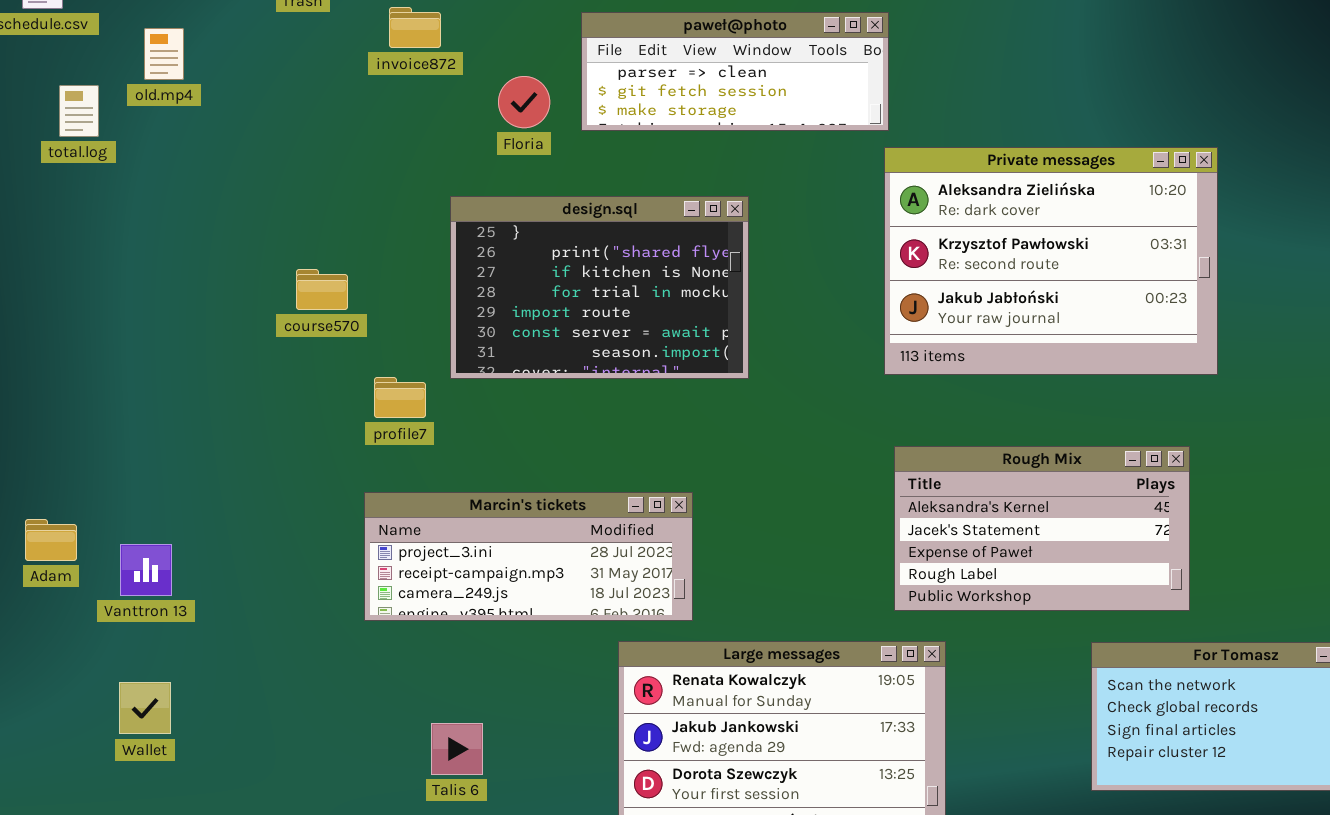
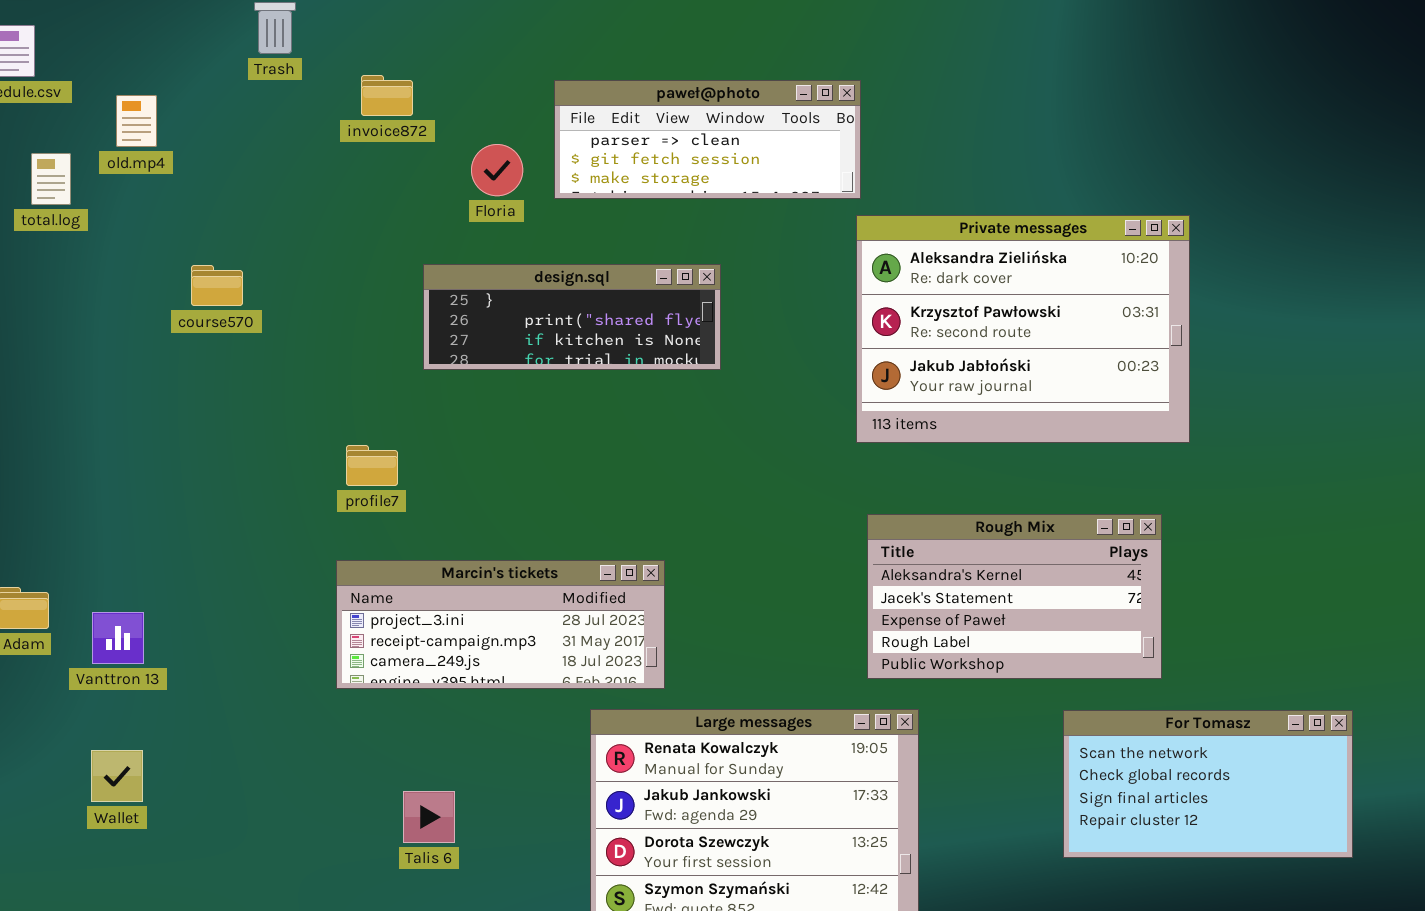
design.sql: [450,196,749,379] -> [423,264,721,370], resized
course570: [296,269,348,310] -> [191,265,243,306], moved

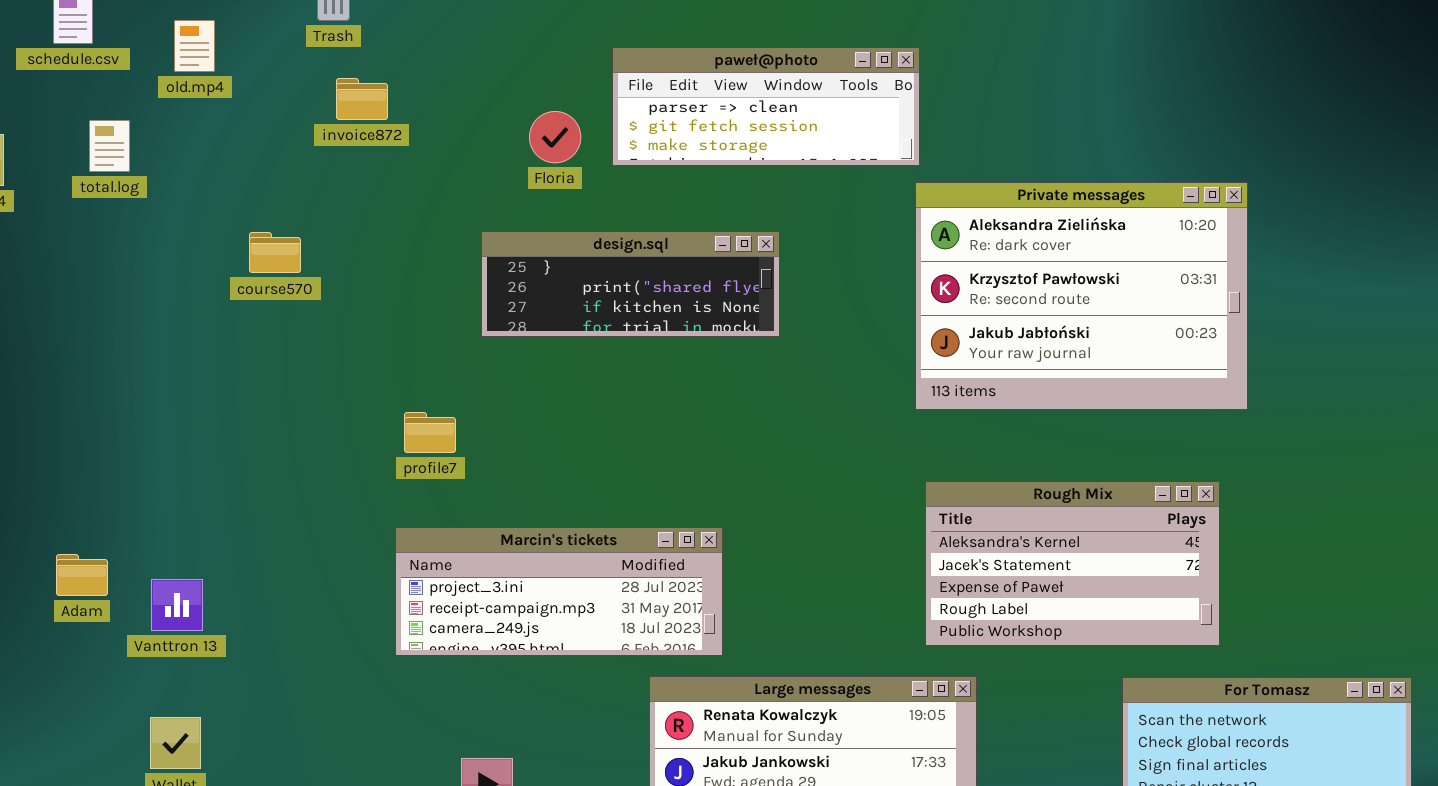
invoice872: [361,75,413,116] -> [336,78,388,120], moved
old.mp4: [116,95,157,147] -> [174,20,215,72], moved

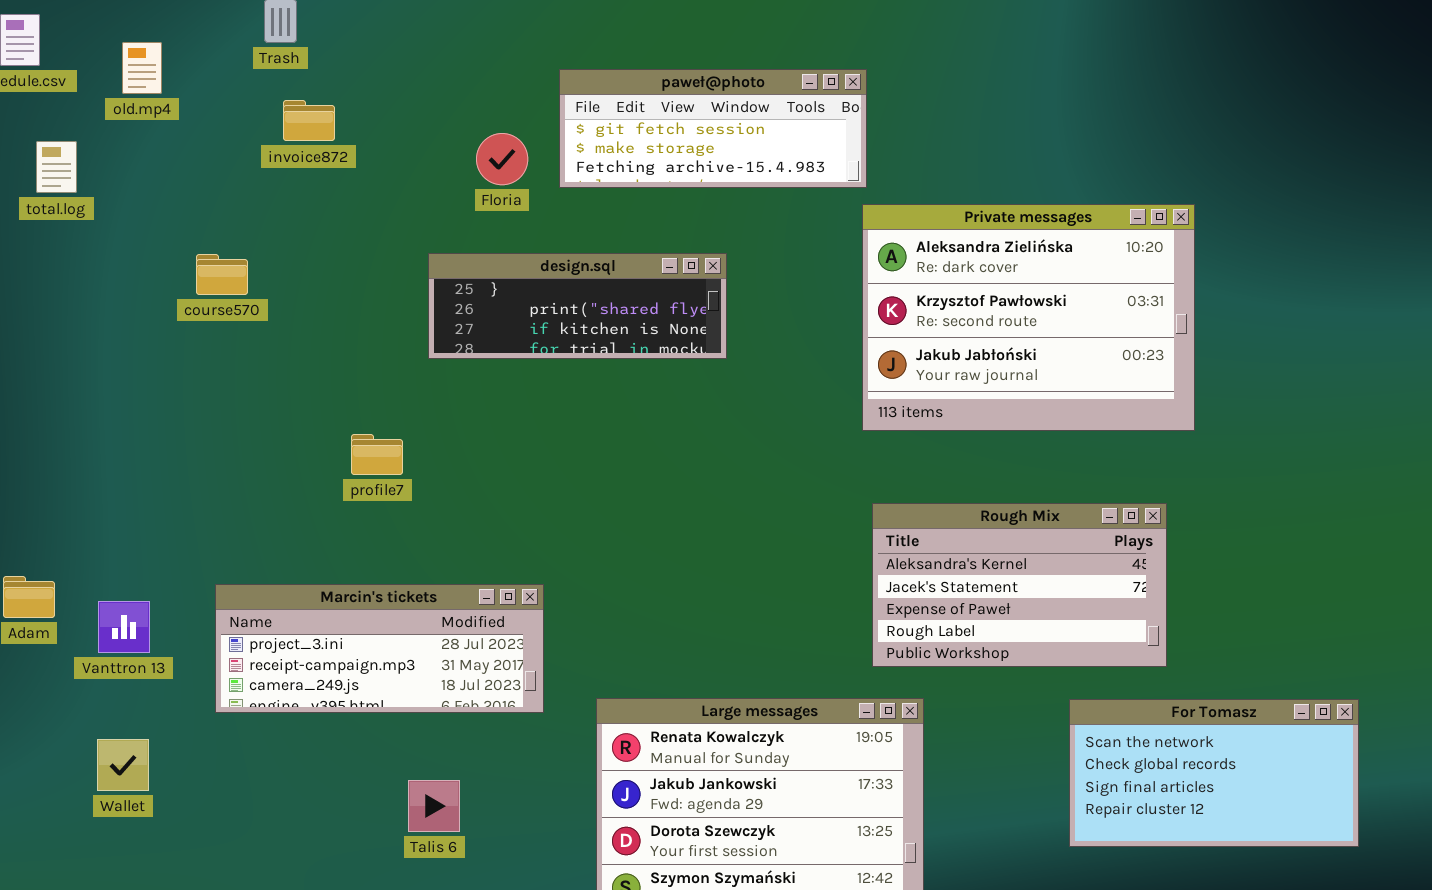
paweł@photo: [612,47,920,166] -> [559,69,867,188], scrolled down 1 row
Marcin's tickets: [395,527,723,656] -> [215,584,544,713], moved

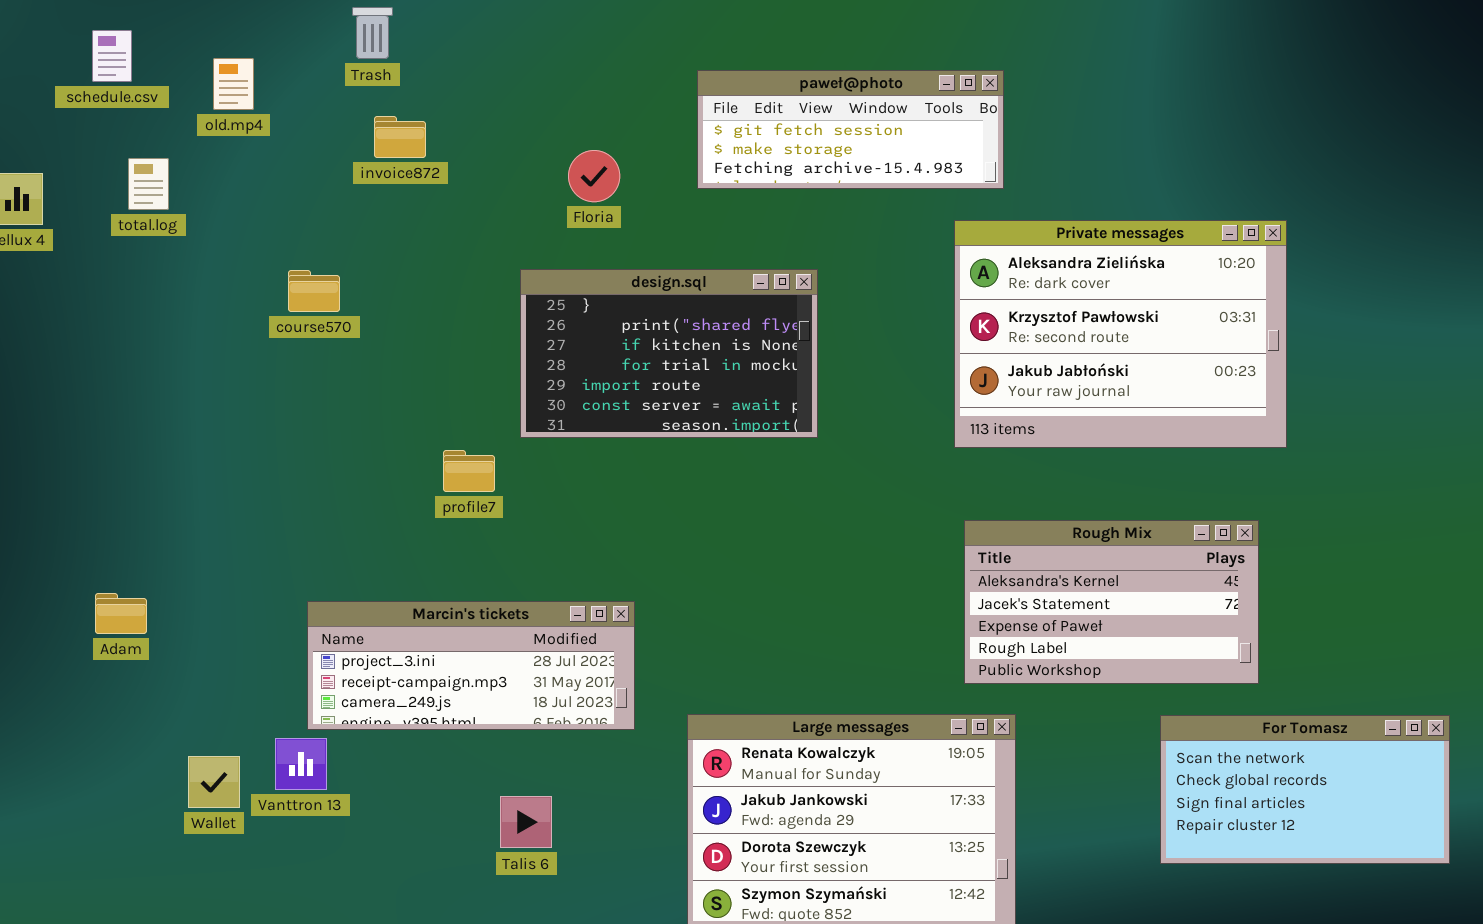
paweł@photo: [559,69,867,188] -> [697,70,1004,189], moved
design.sql: [428,253,727,359] -> [520,269,818,438], resized
Vanttron 13: [98,601,150,653] -> [275,738,327,790], moved

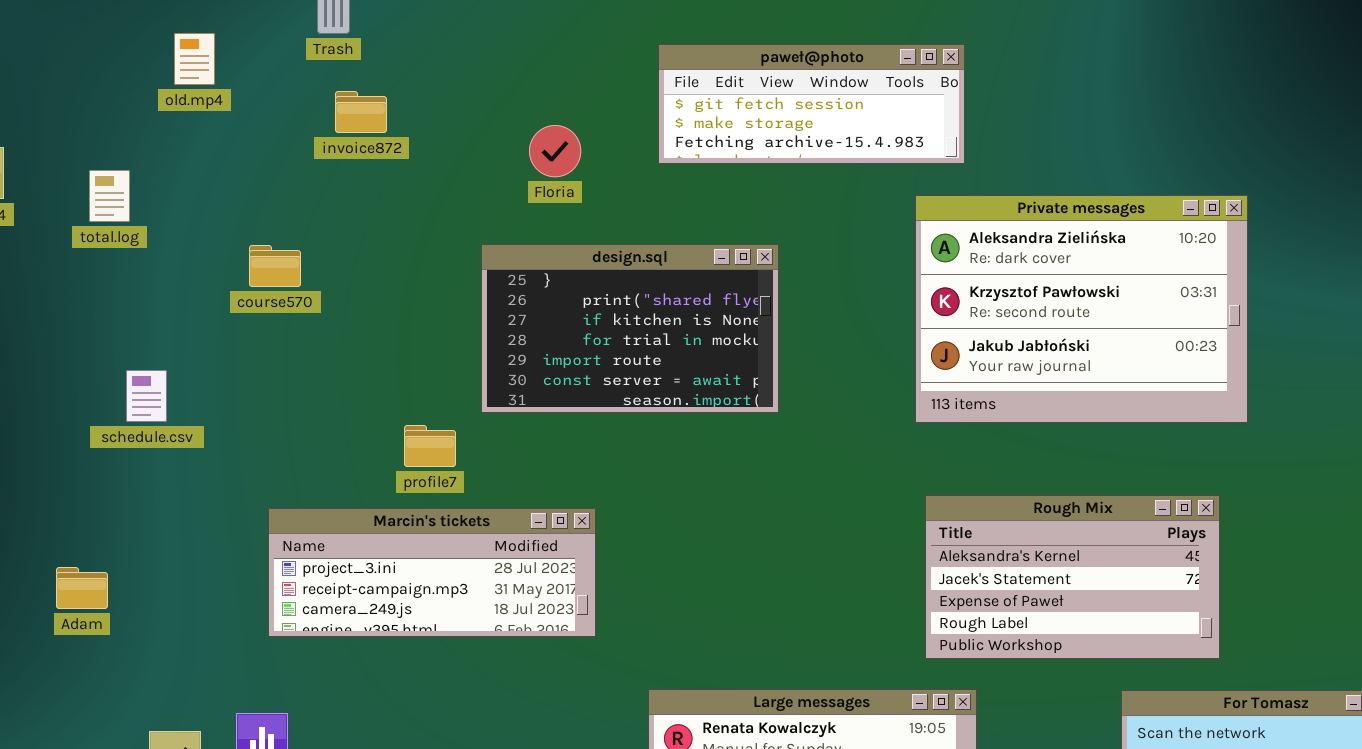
schedule.csv: [92,30,132,82] -> [126,370,167,422], moved
total.log: [128,158,169,210] -> [89,170,130,222], moved
Marcin's tickets: [307,601,635,730] -> [268,508,596,637], moved

